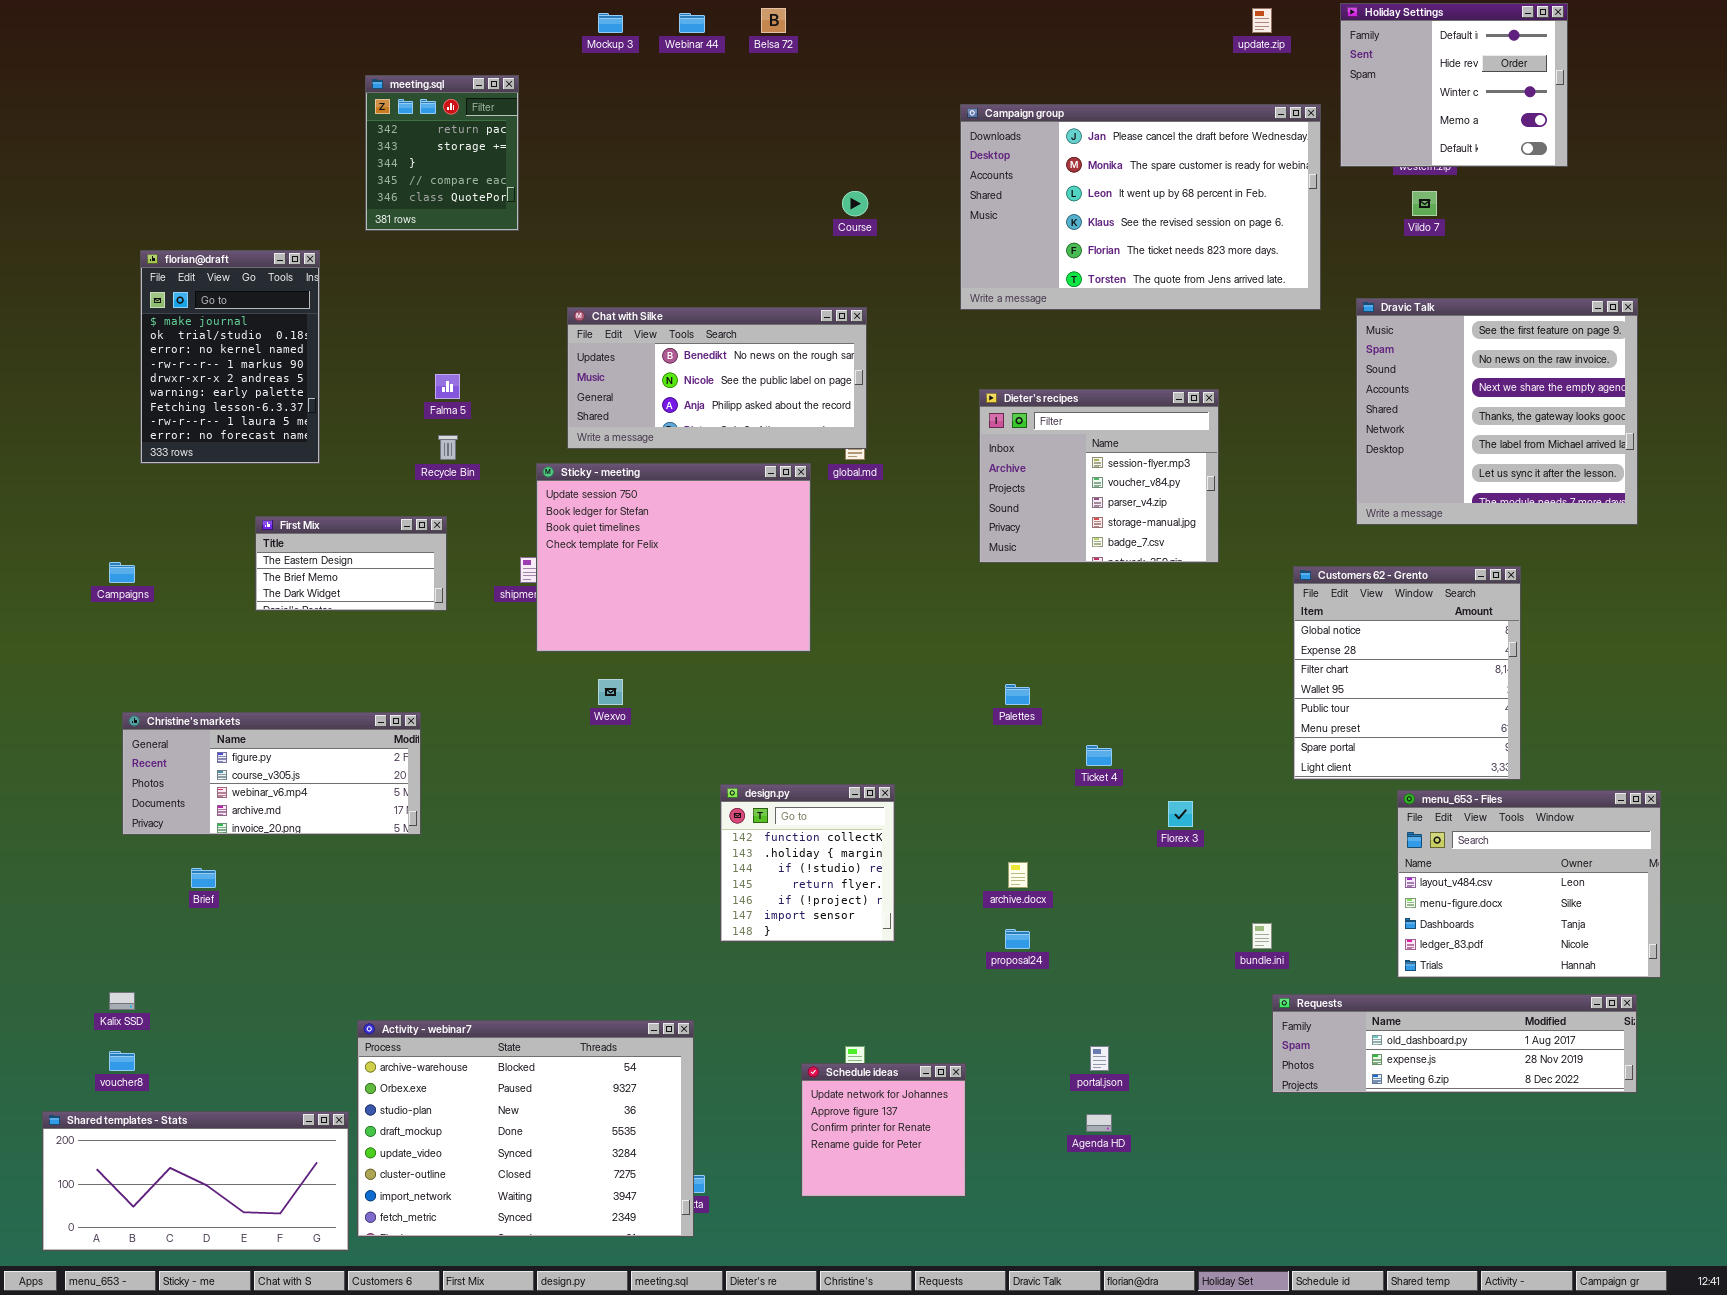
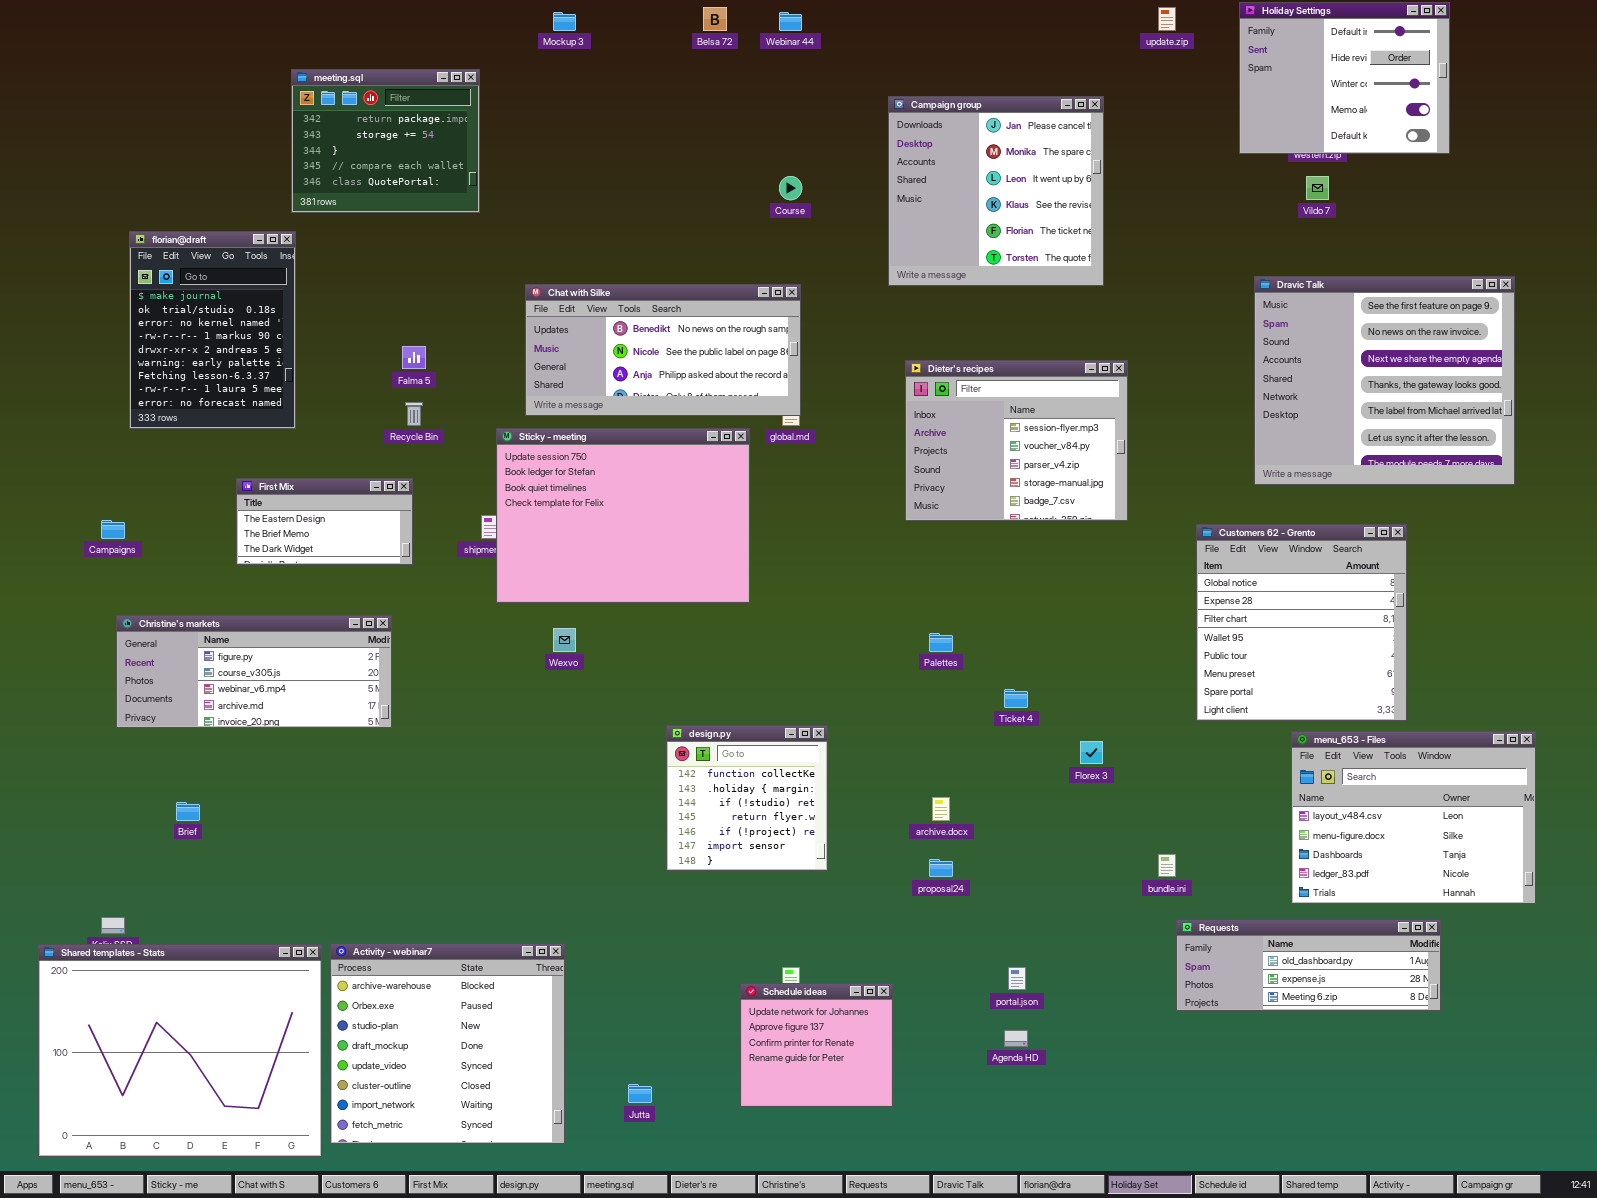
Webinar 44: [679,13,705,33] -> [779,12,802,31], moved
meeting.sql: [365,75,519,231] -> [291,69,480,213], resized
Campaign group: [960,104,1321,310] -> [888,96,1104,286], resized
Christine's markets: [122,712,421,835] -> [116,615,392,728], moved
Requests: [1272,994,1637,1093] -> [1176,919,1441,1011], resized
Activity - webinar7: [357,1020,694,1237] -> [330,943,565,1144], resized
Shared templates - Stats: [42,1111,349,1251] -> [38,944,322,1157], resized

